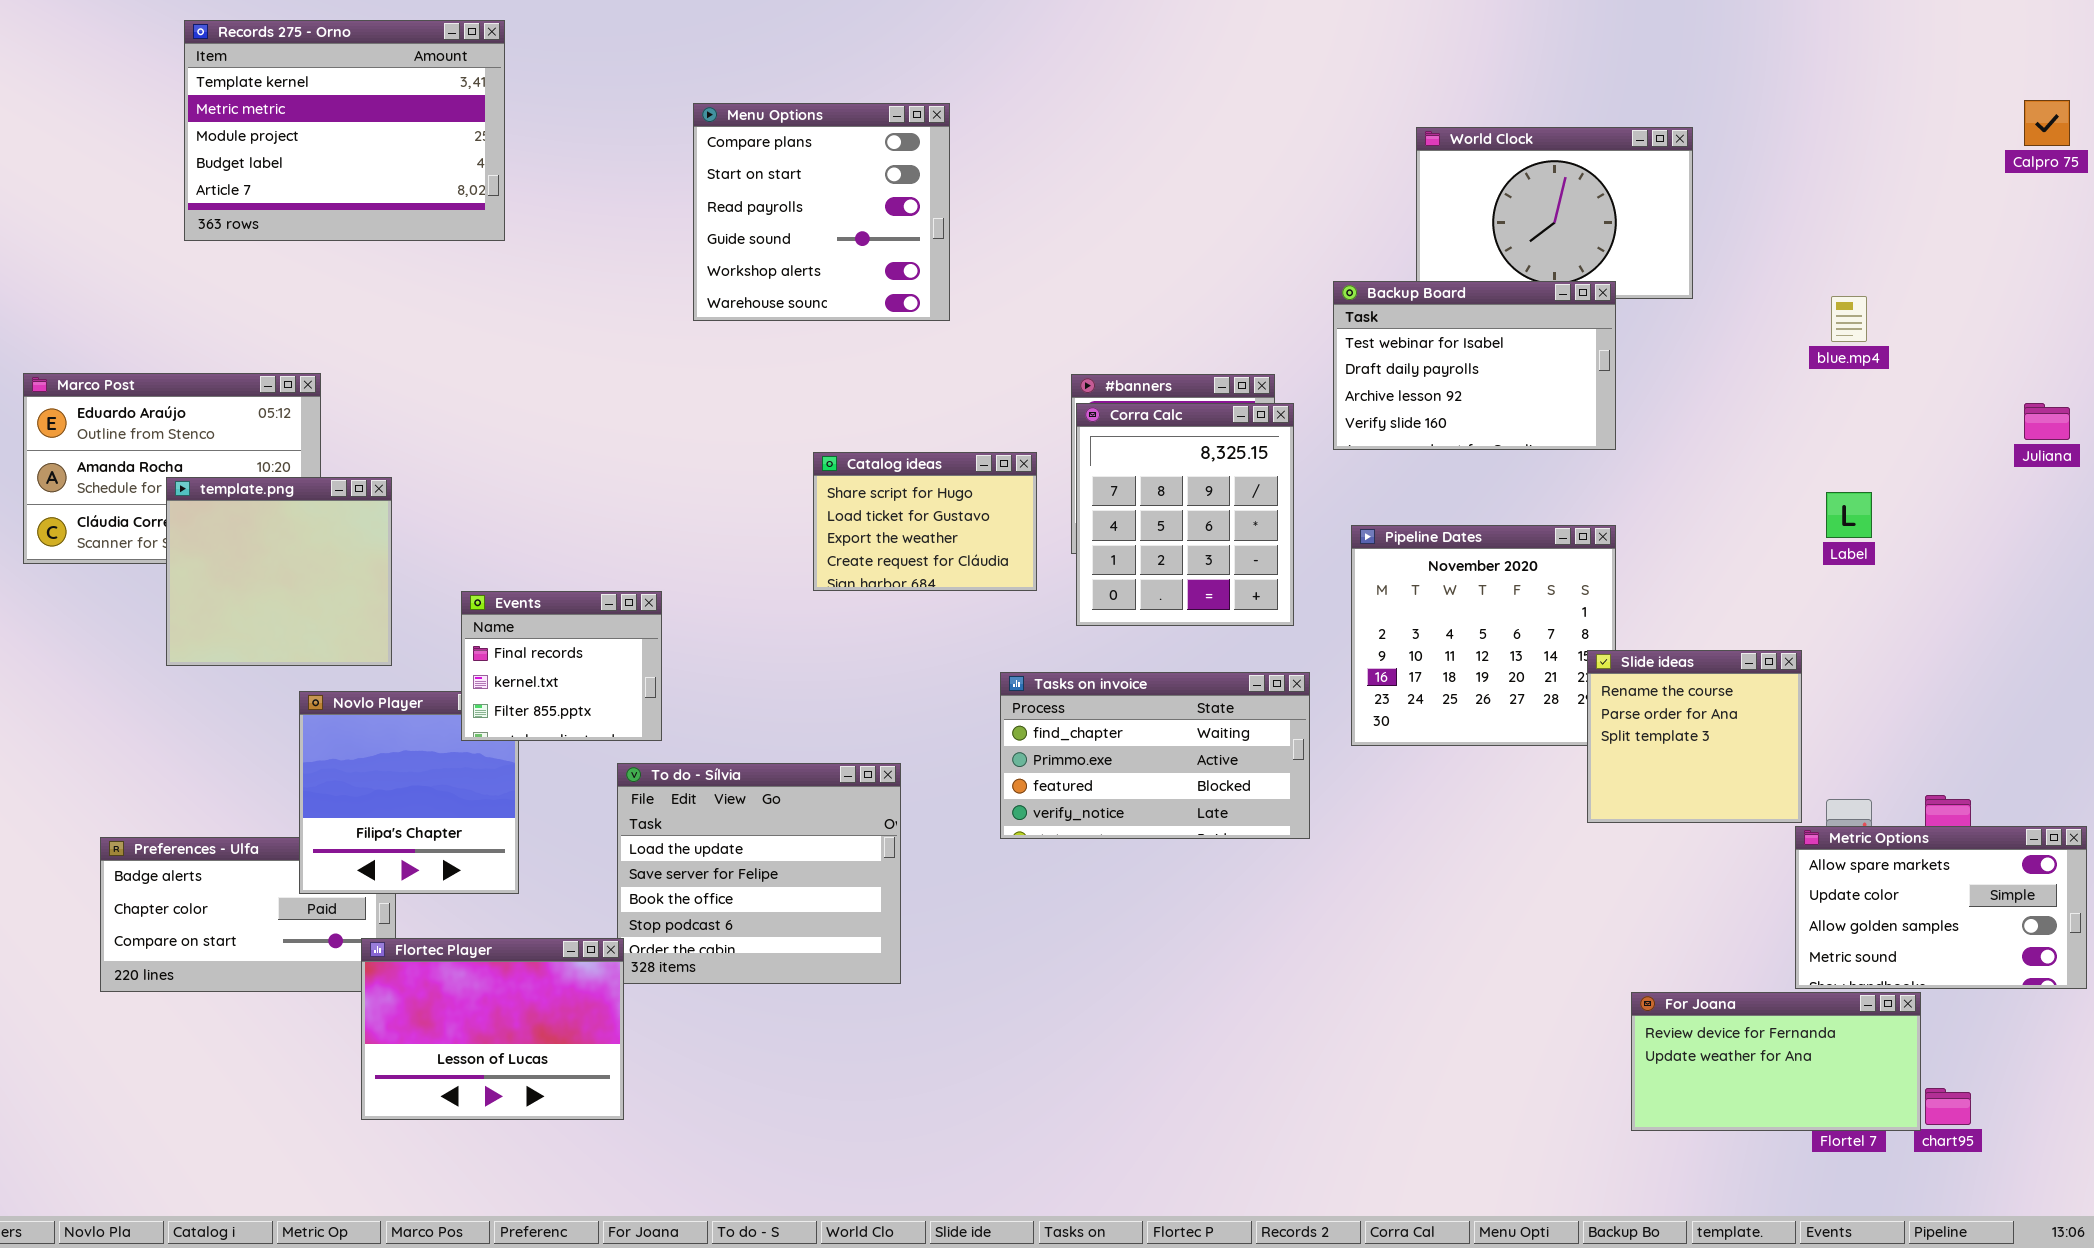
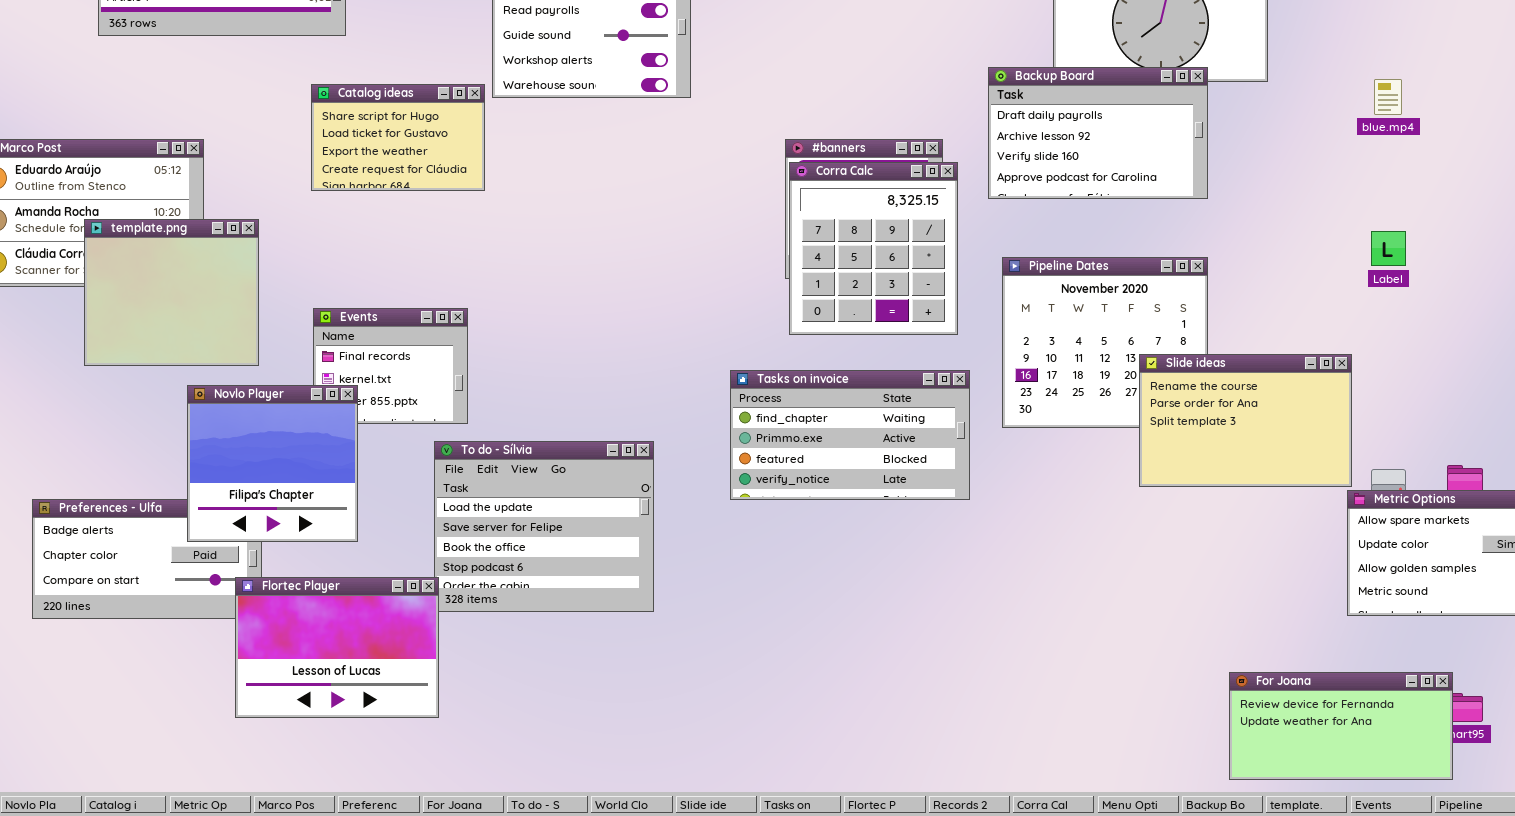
Backup Board: [1333,281,1616,450] -> [988,67,1208,199], scrolled down 1 row
Catalog ideas: [813,452,1037,591] -> [311,84,485,191], moved
Slide ideas: [1587,650,1802,823] -> [1139,354,1352,487], resized
Novlo Player: [299,691,519,894] -> [187,385,358,542], raised
For Joana: [1631,992,1921,1131] -> [1229,672,1453,780], moved

